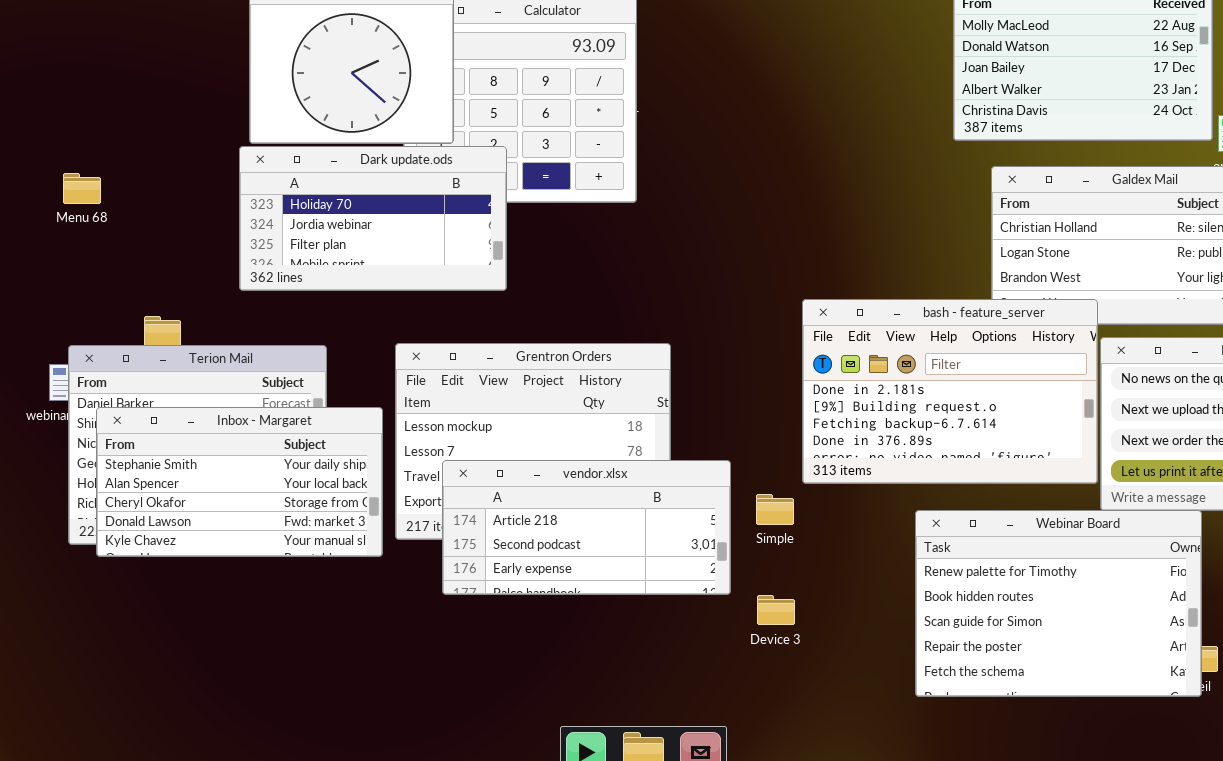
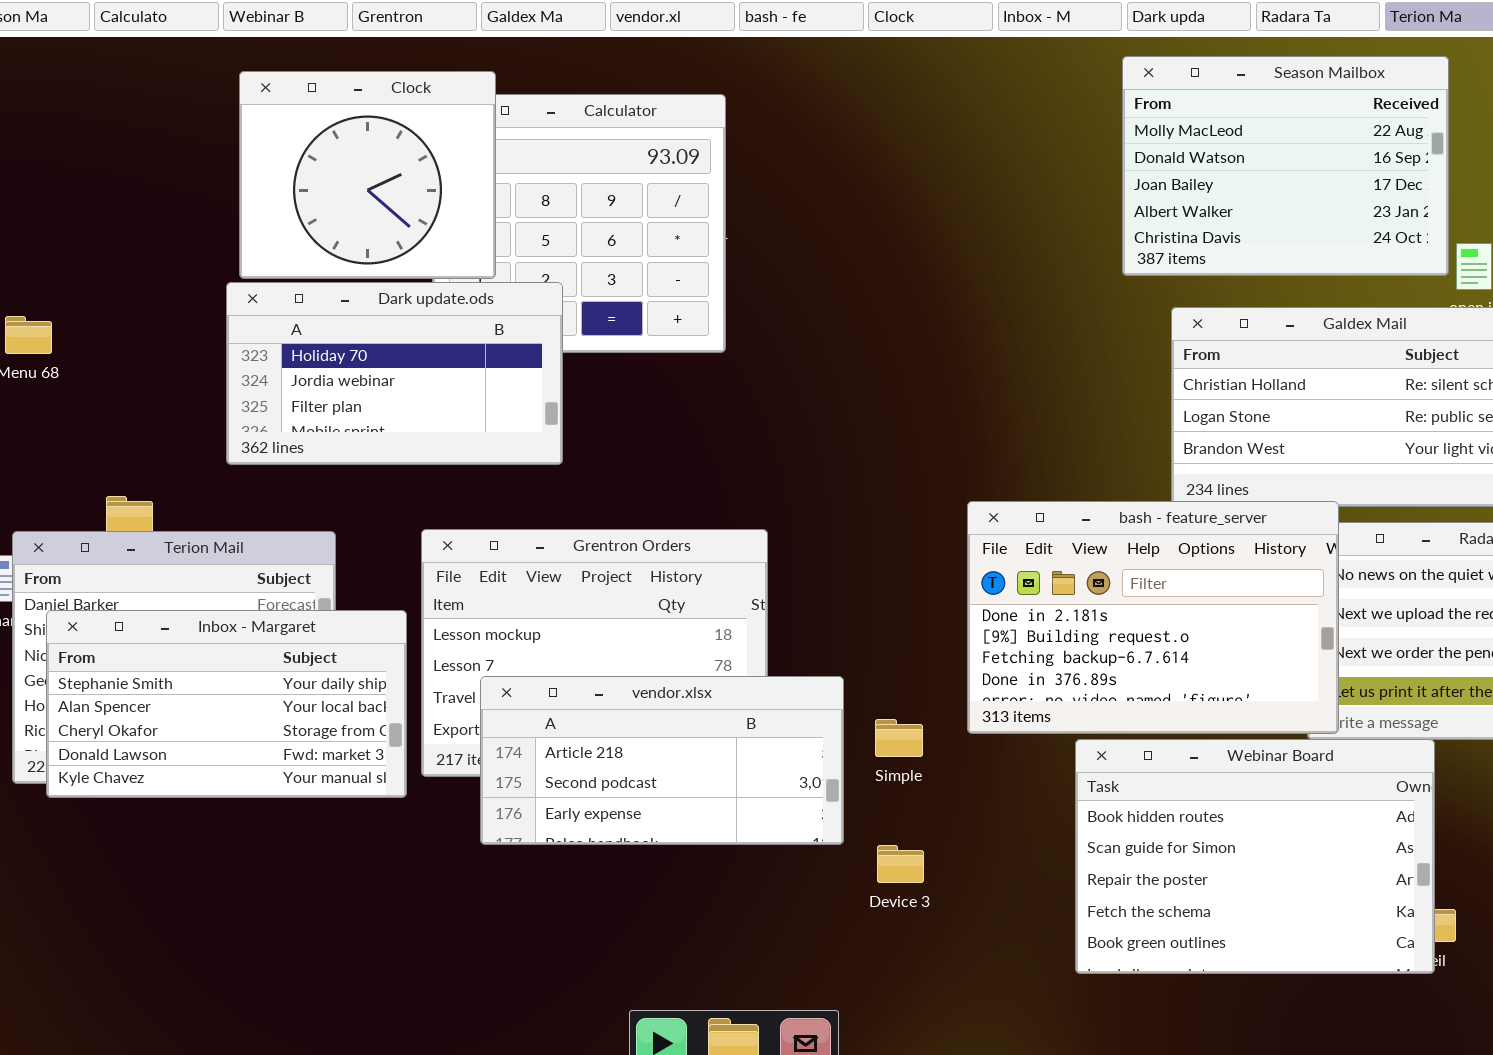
bash - feature_server: [802,299,1098,484] -> [967,501,1339,734], moved
Webinar Board: [915,510,1202,697] -> [1075,739,1435,974], scrolled down 1 row

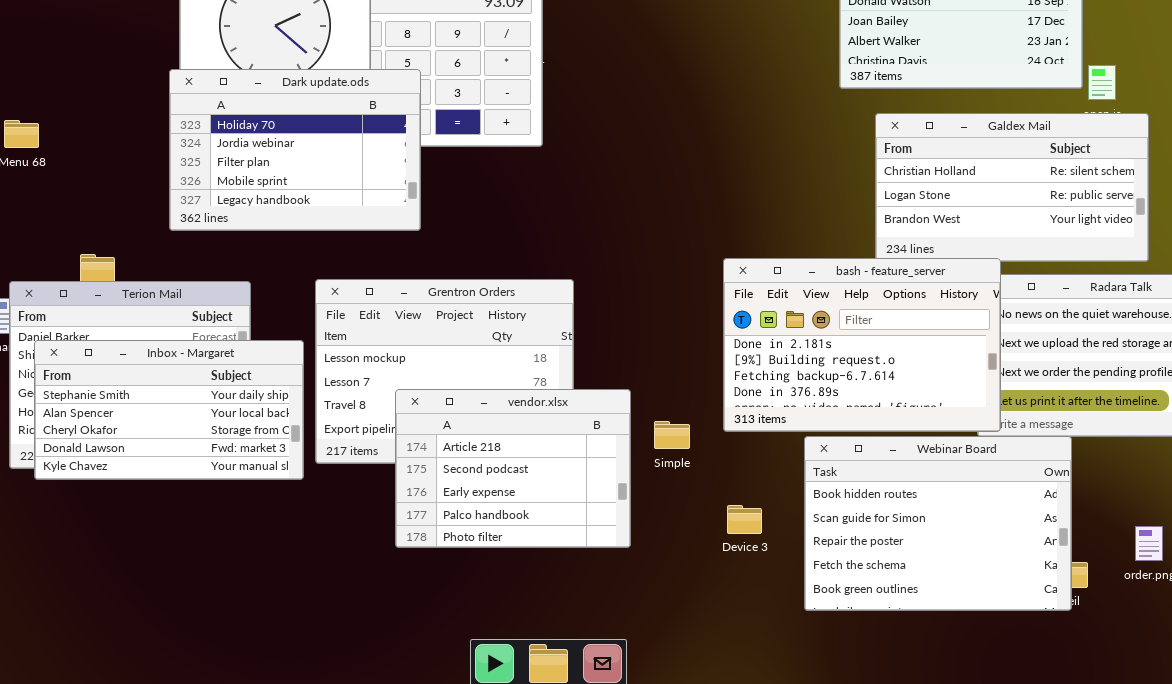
Dark update.ods: [226,282,563,465] -> [169,69,421,231], resized
vendor.xlsx: [480,676,844,845] -> [395,389,631,548], resized
Device 3: [877,845,924,883] -> [727,505,762,534], moved

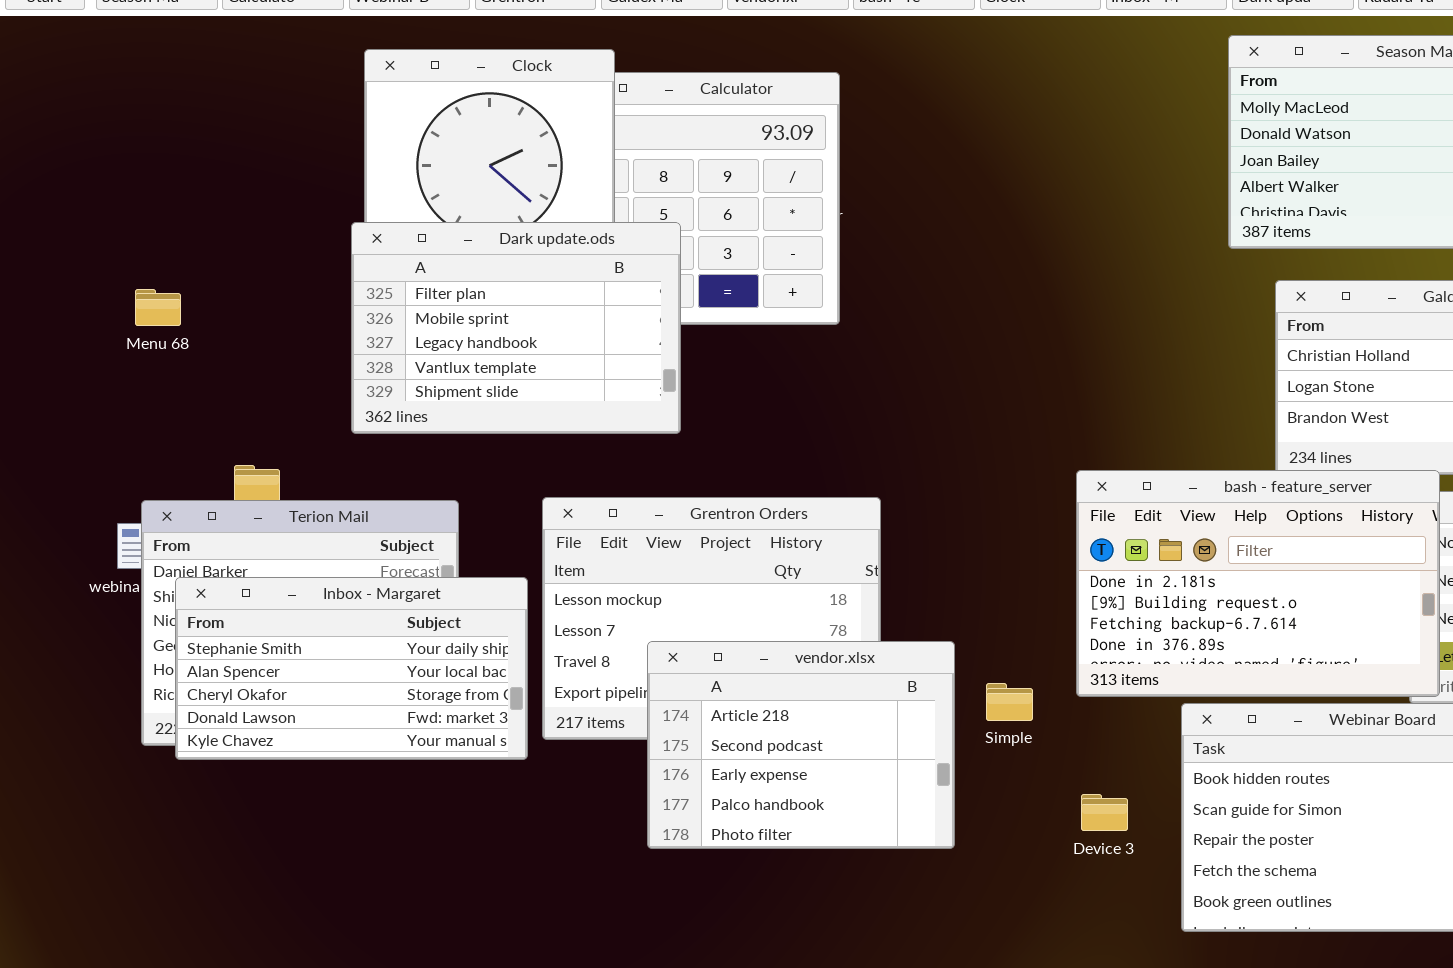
Dark update.ods: [169,69,421,231] -> [351,222,681,434], scrolled down 2 rows

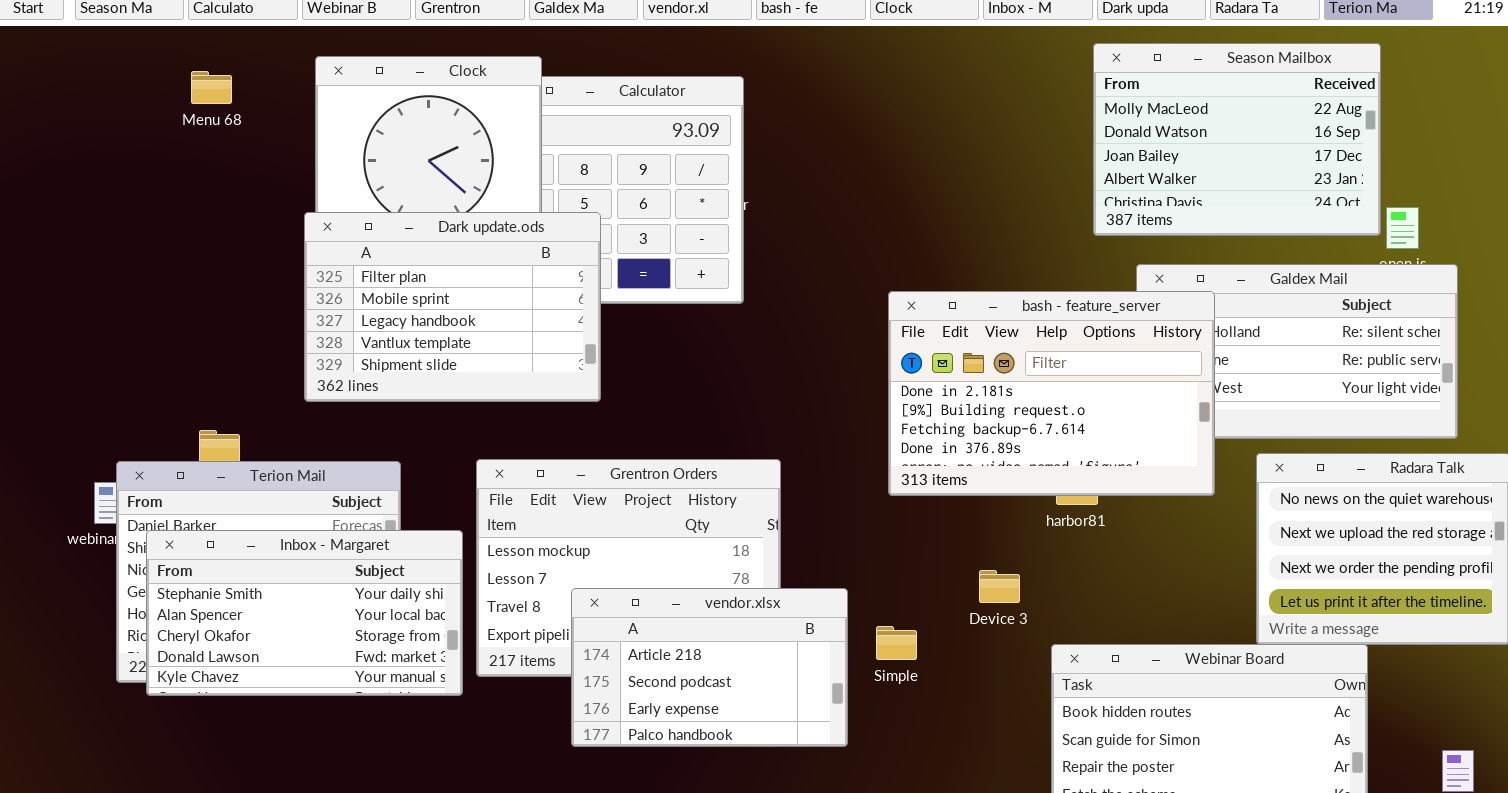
Menu 68: [135,289,181,326] -> [191,71,232,104], moved
bash - feature_server: [1076,470,1440,697] -> [888,291,1215,496], moved
vendor.xlsx: [647,641,955,849] -> [571,588,848,747], resized
Device 3: [1081,794,1128,831] -> [979,570,1020,603], moved

